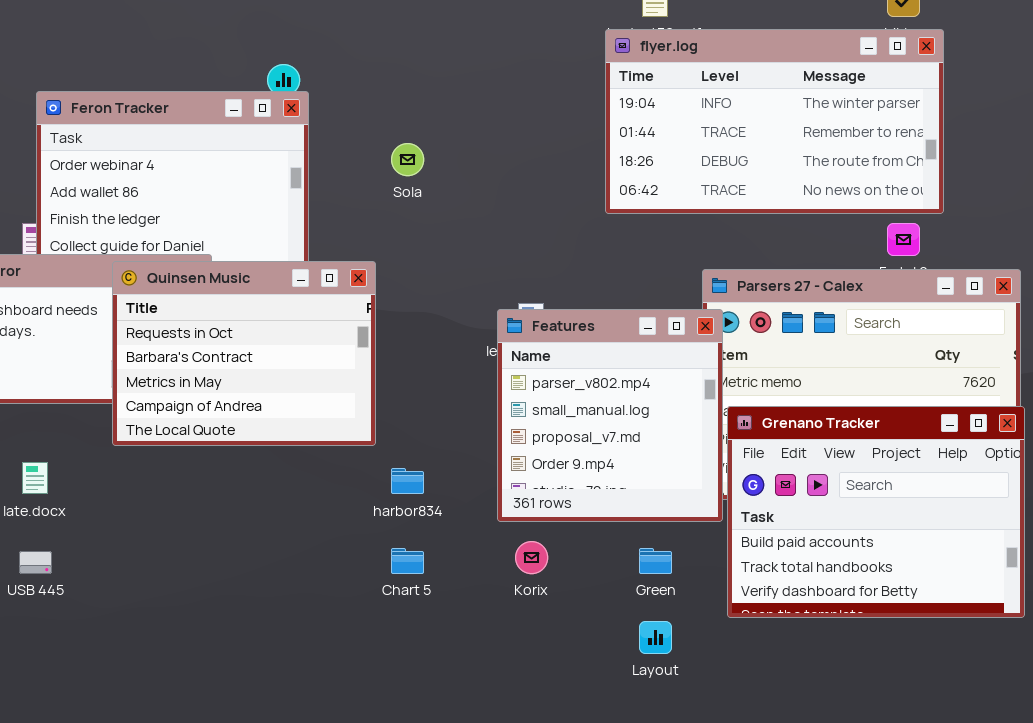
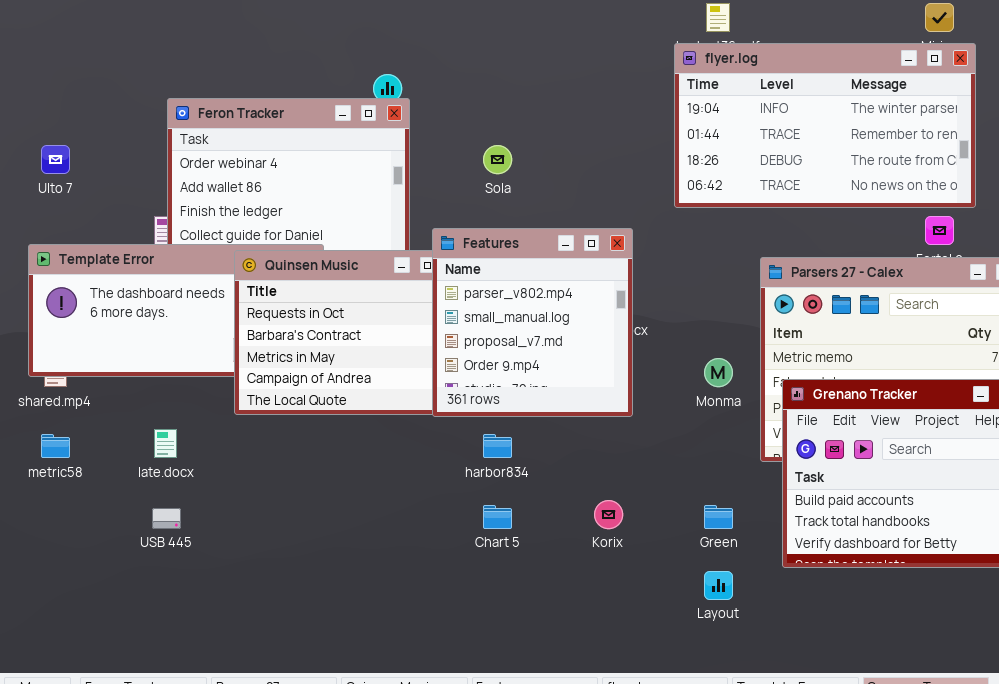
Features: [497,309,723,522] -> [432,228,633,417], moved

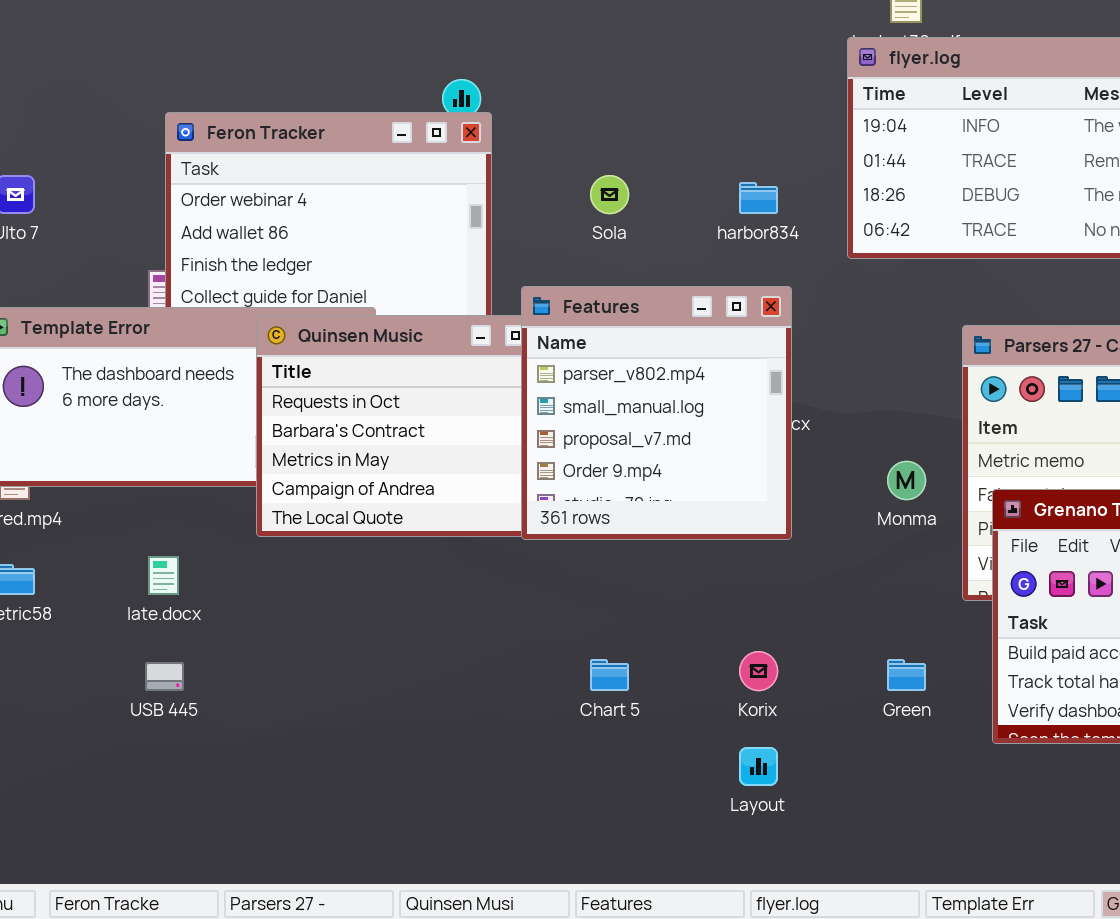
harbor834: [483,434,512,458] -> [739,182,778,214], moved
Layout: [704,571,733,600] -> [739,747,778,786], moved

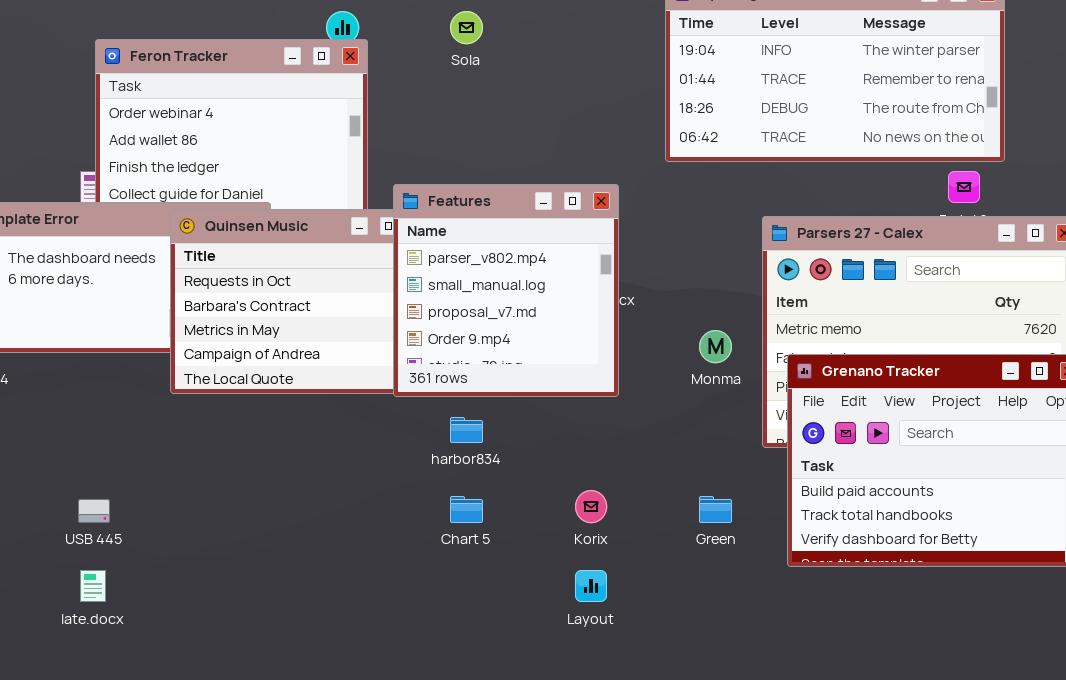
Sola: [590,175,629,214] -> [450,11,483,44], moved
harbor834: [739,182,778,214] -> [450,417,483,443], moved
late.docx: [148,556,179,595] -> [80,570,106,602], moved

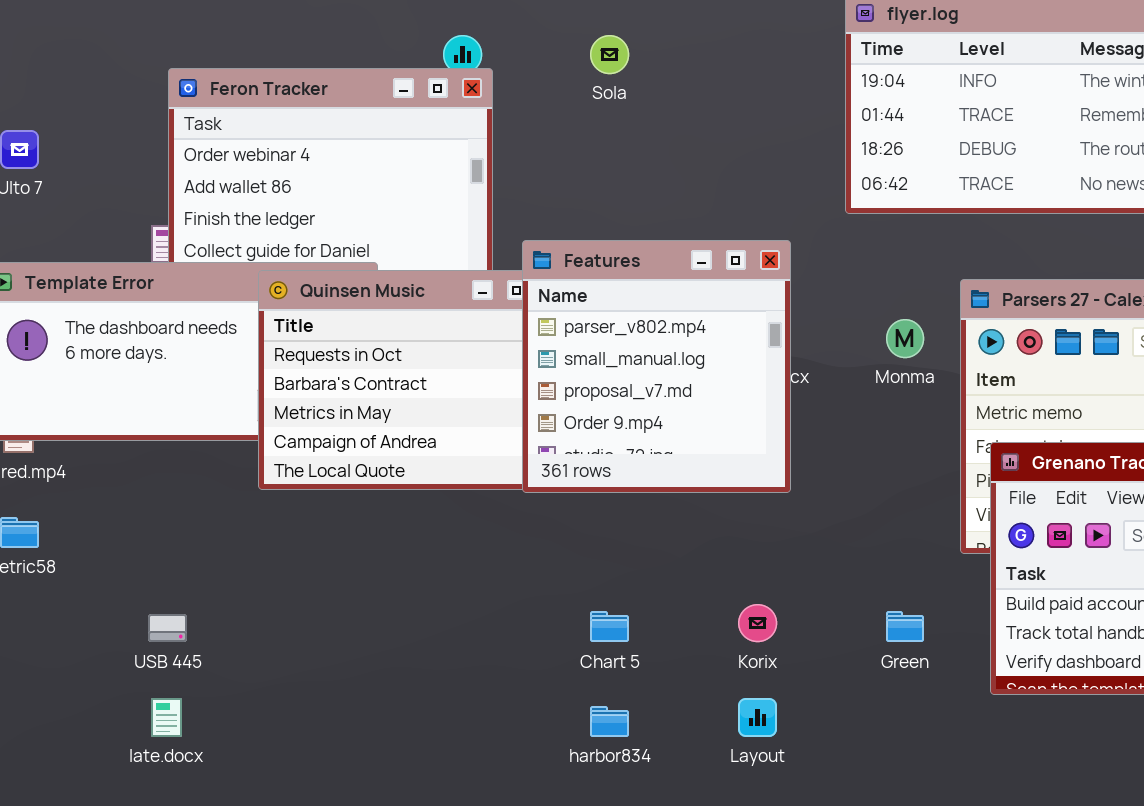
Monma: [699,330,732,363] -> [886,319,924,358], moved
harbor834: [450,417,483,443] -> [590,706,629,737], moved

